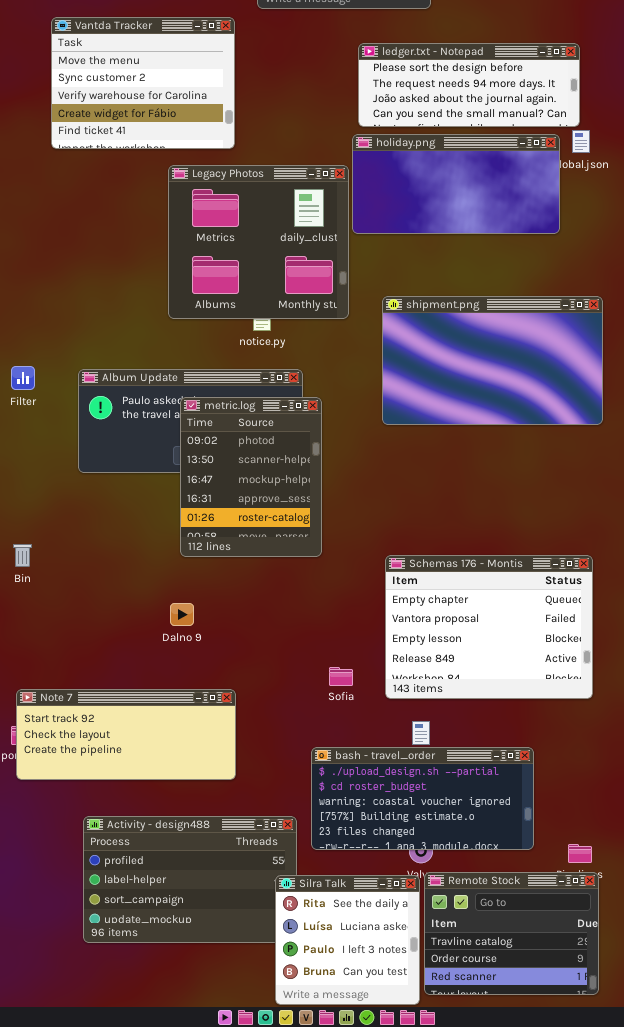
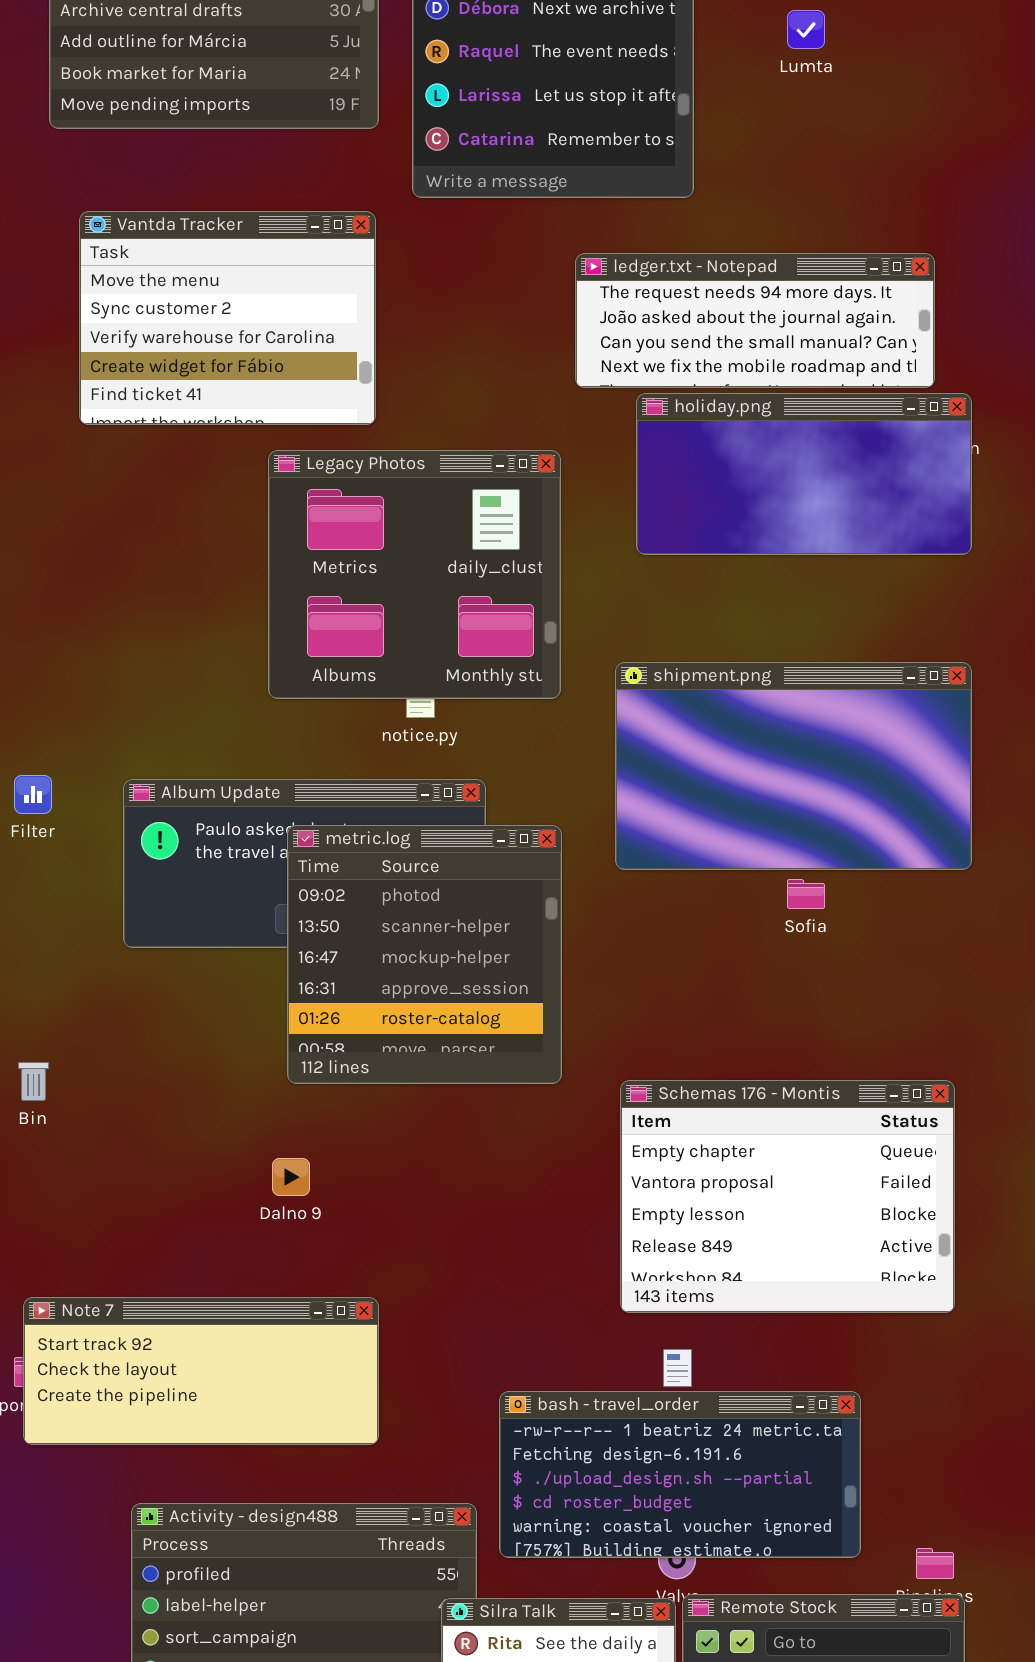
ledger.txt - Notepad: [358,43,580,127] -> [575,253,935,388], scrolled down 1 row
holiday.png: [352,134,560,234] -> [636,393,972,555], moved
metric.log: [180,397,322,557] -> [287,825,562,1084], resized
Sofia: [329,667,353,686] -> [787,879,825,909], moved
bash - travel_order: [311,747,534,850] -> [499,1391,861,1558], scrolled up 2 rows

